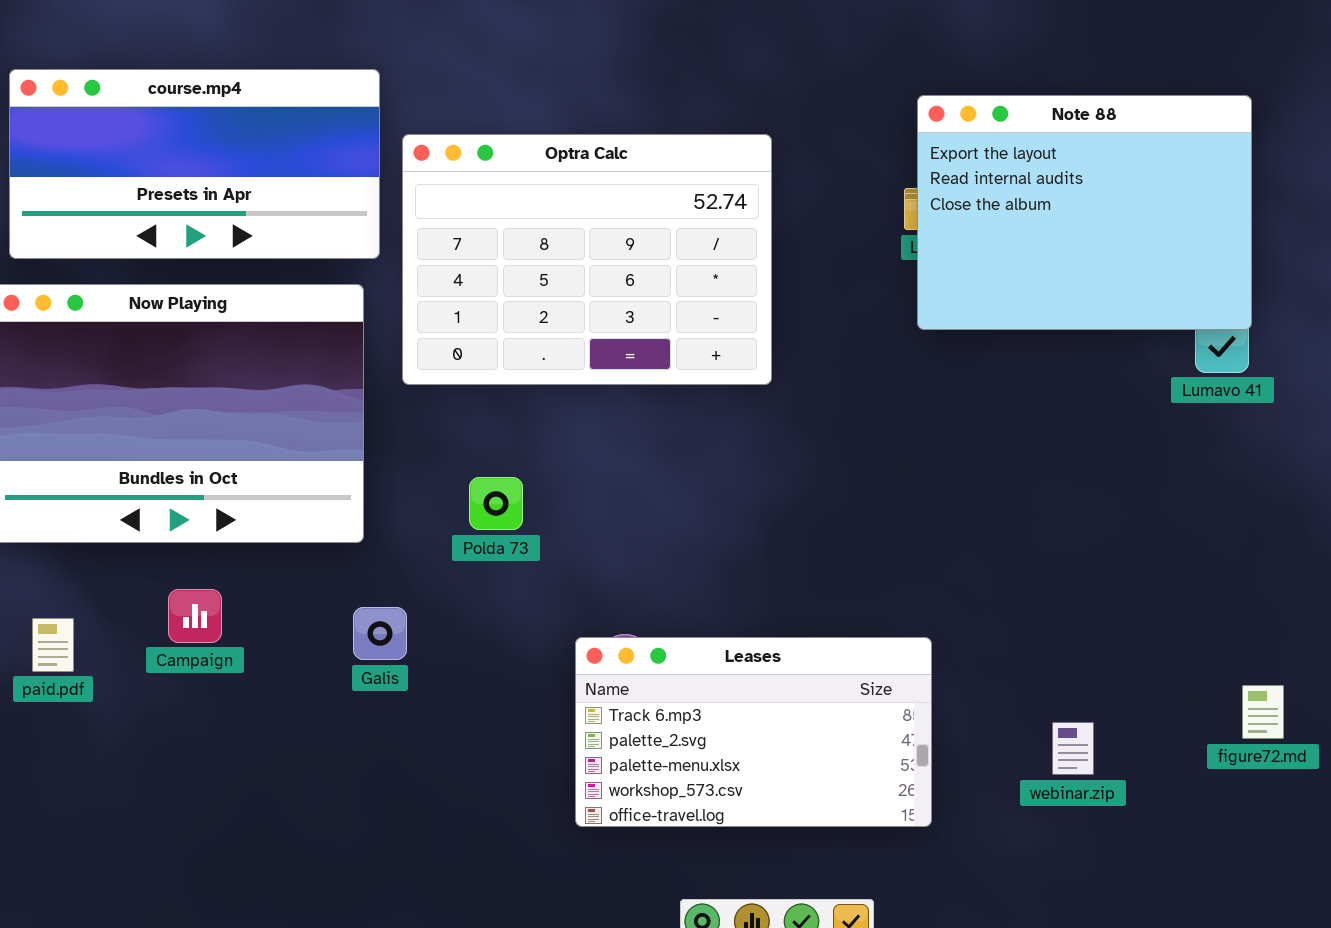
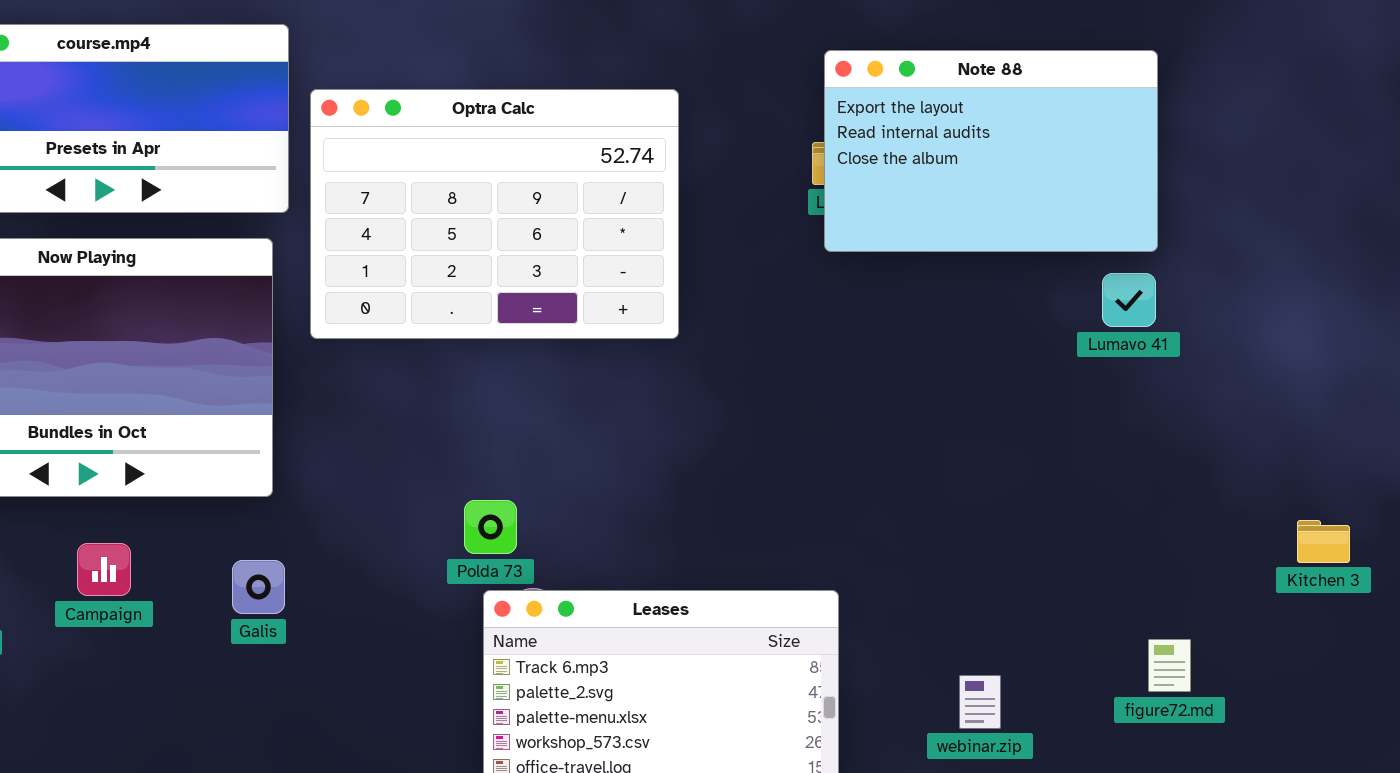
Note 88: [917,95,1252,330] -> [824,50,1158,252], resized
Polda 73: [469,477,523,530] -> [464,500,517,554], moved
Galis: [353,607,407,660] -> [232,560,285,614], moved

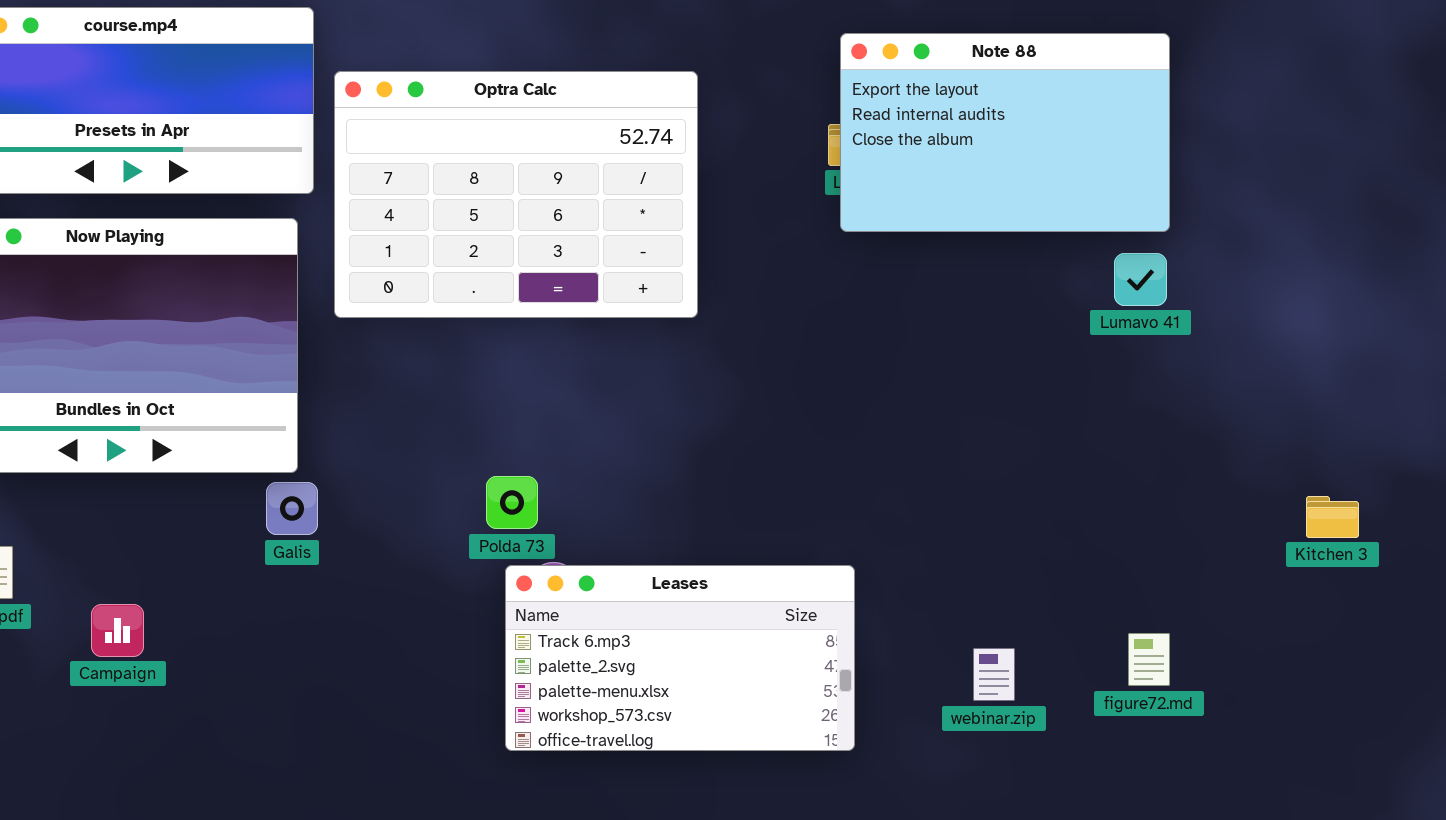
Campaign: [77,543,131,596] -> [91,604,144,657], moved
Galis: [232,560,285,614] -> [266,482,318,535], moved
figure72.md: [1148,639,1191,692] -> [1128,633,1170,686], moved

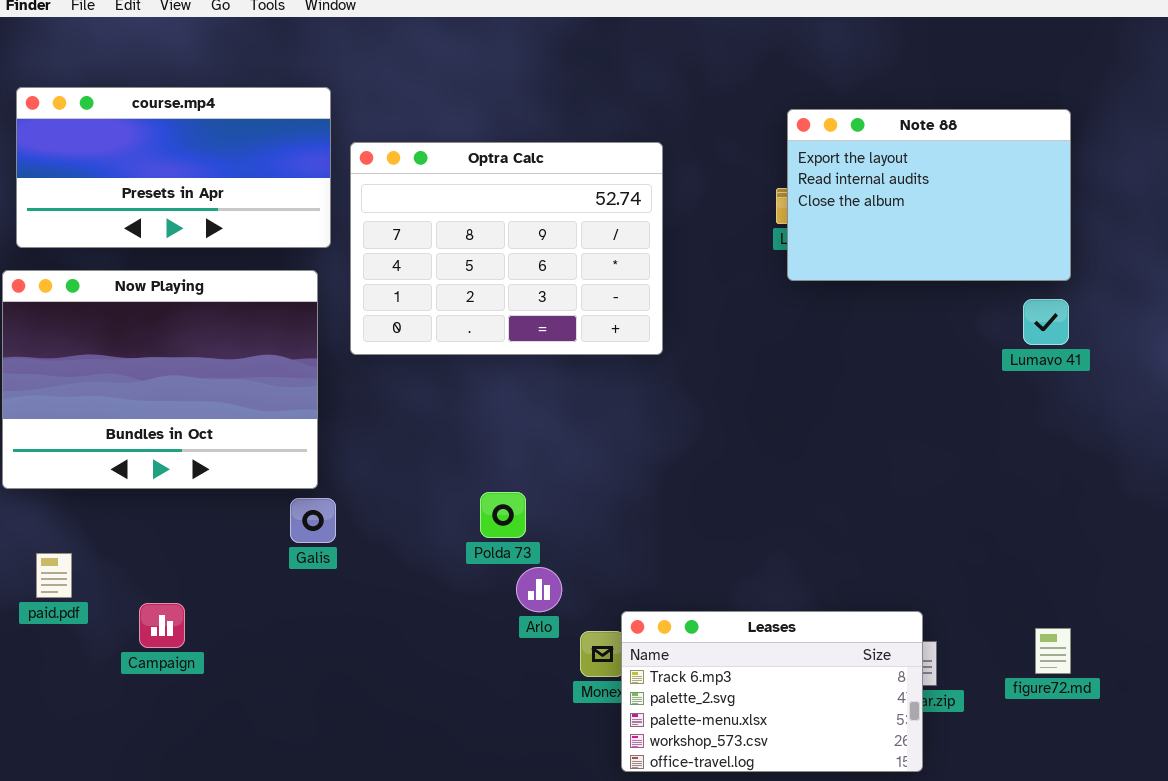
Leases: [505,565,855,751] -> [621,611,923,772], moved

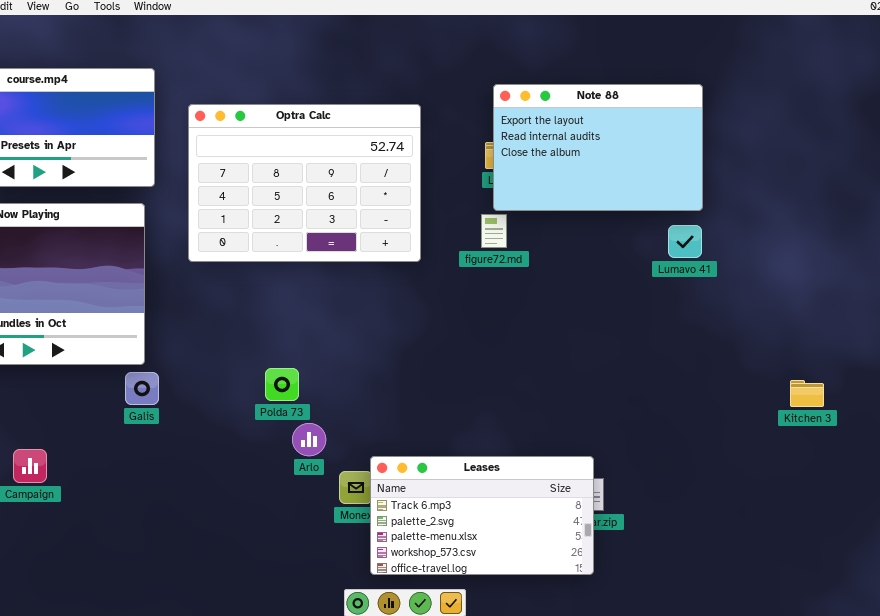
Optra Calc: [350,142,663,355] -> [188,104,421,262], moved
figure72.md: [1035,628,1071,674] -> [481,214,507,248], moved

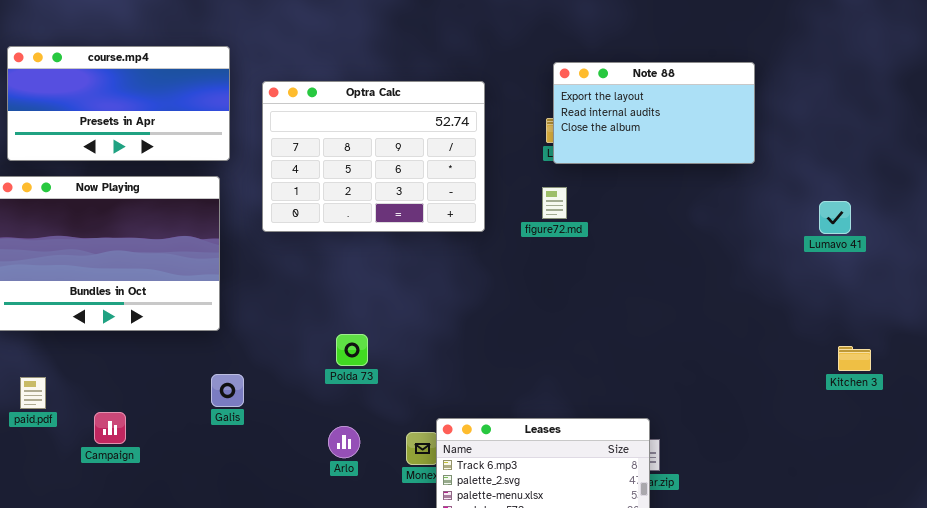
Note 88: [493,84,703,211] -> [553,62,755,164], resized
Lumavo 41: [668,225,702,258] -> [819,201,851,234], moved
Galis: [125,372,159,405] -> [211,374,244,407], moved
Arlo: [292,423,326,456] -> [328,426,360,458], moved

